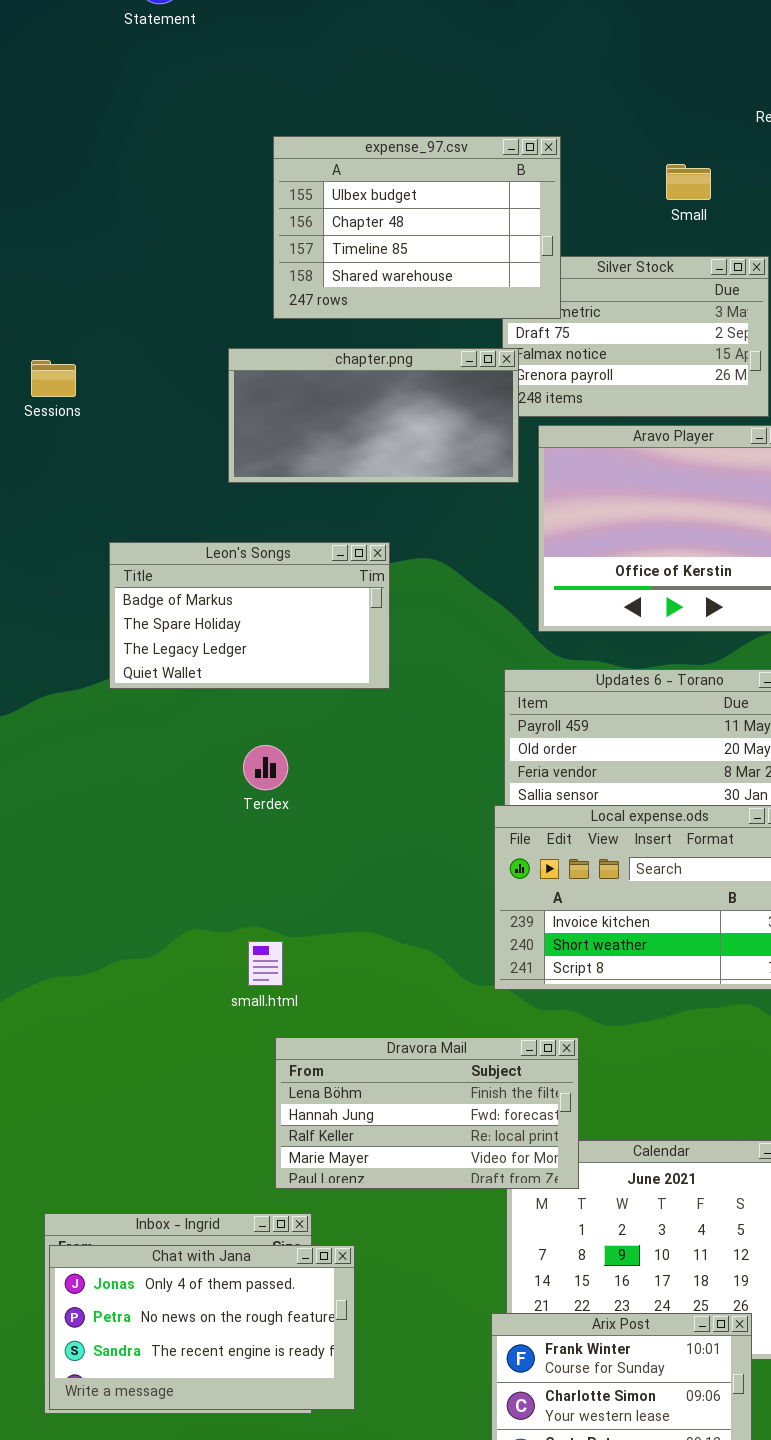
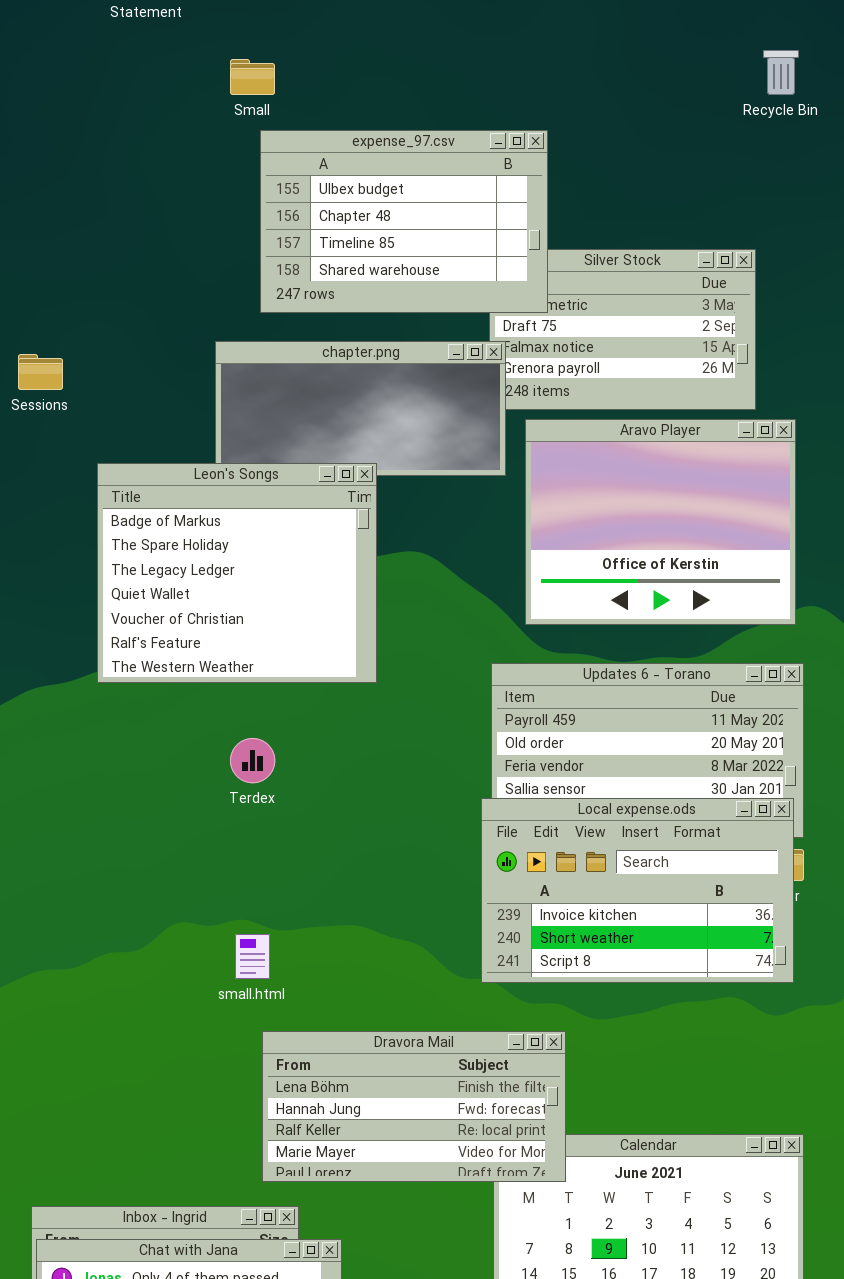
Small: [666,164,711,200] -> [230,59,275,95], moved
Leon's Songs: [109,542,390,689] -> [97,463,377,683], resized

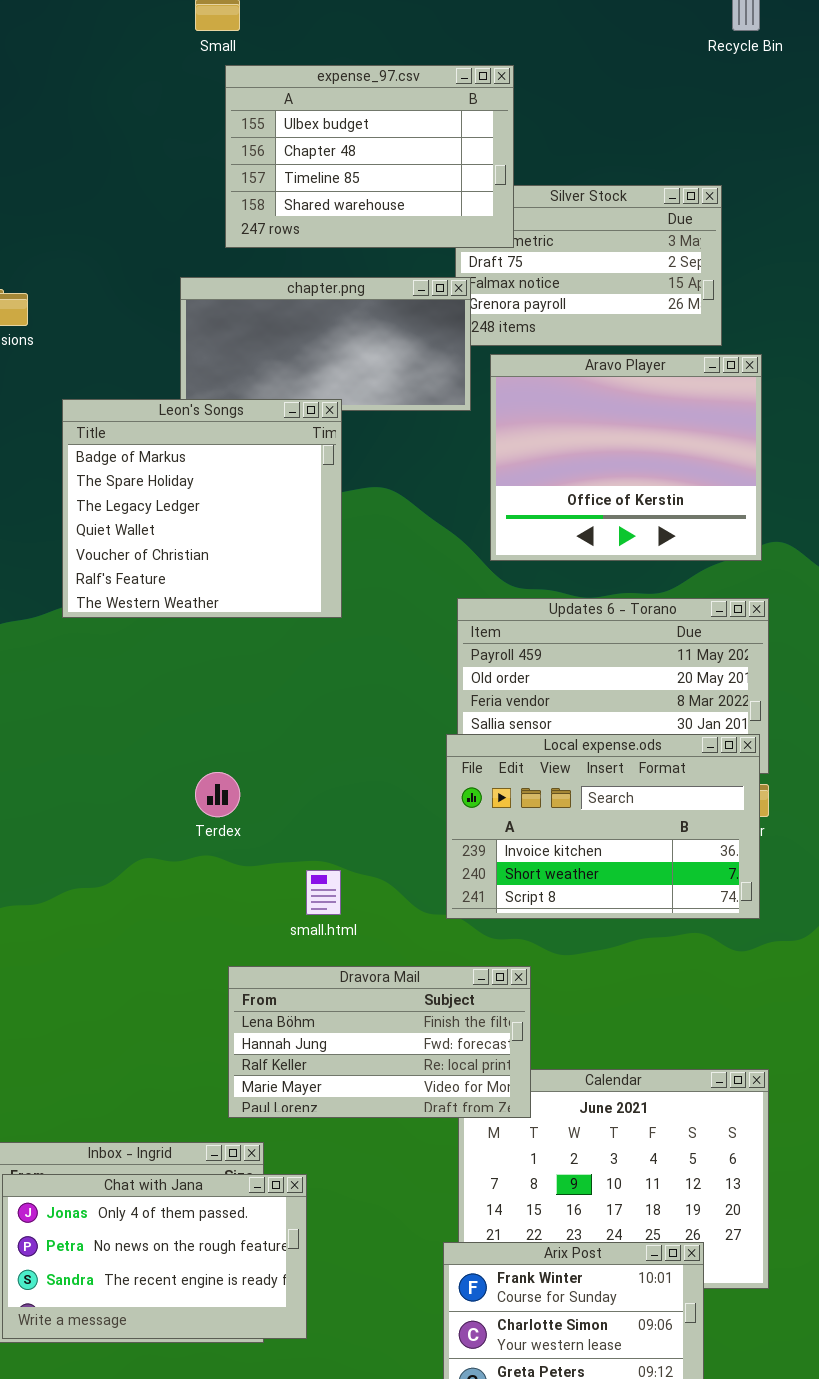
Terdex: [230,738,275,783] -> [195,772,240,817], moved
small.html: [235,934,270,979] -> [306,870,341,915], moved

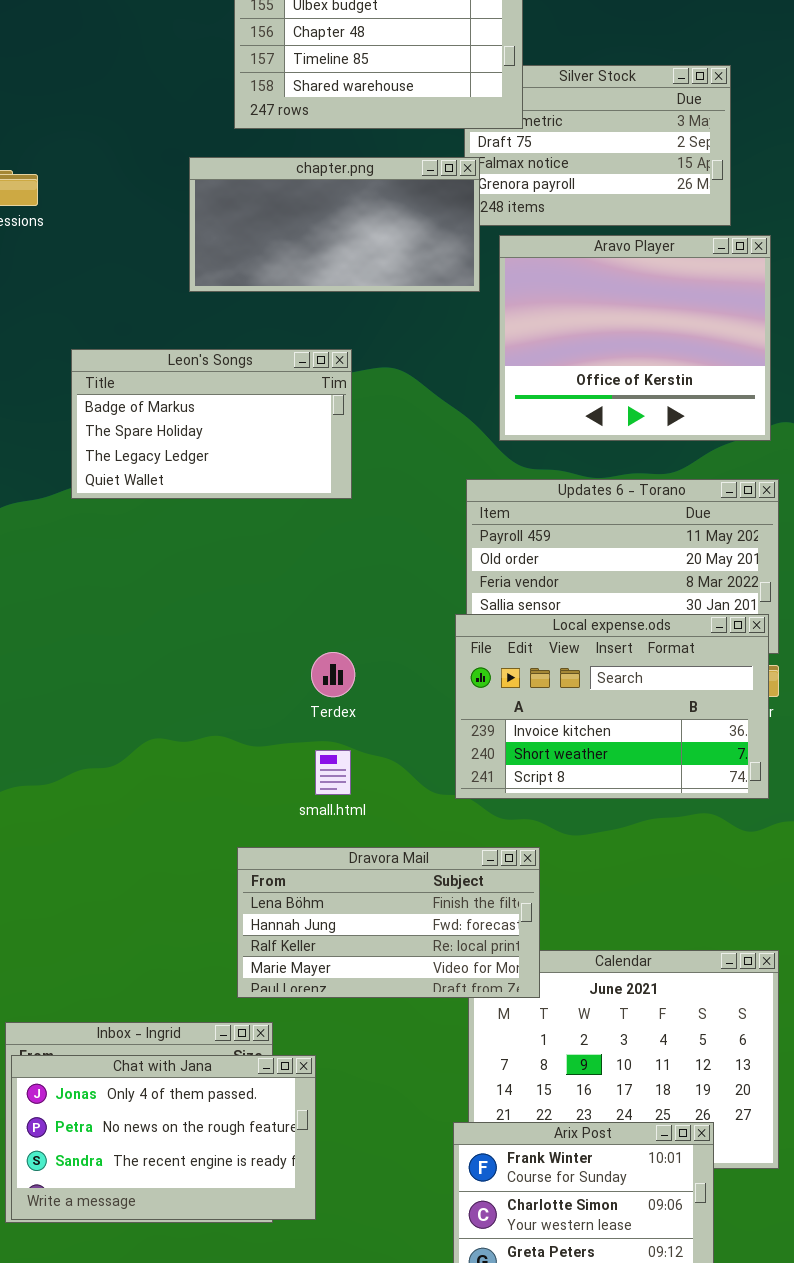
Leon's Songs: [62,399,342,618] -> [71,349,352,499], resized
Terdex: [195,772,240,817] -> [311,652,355,697], moved

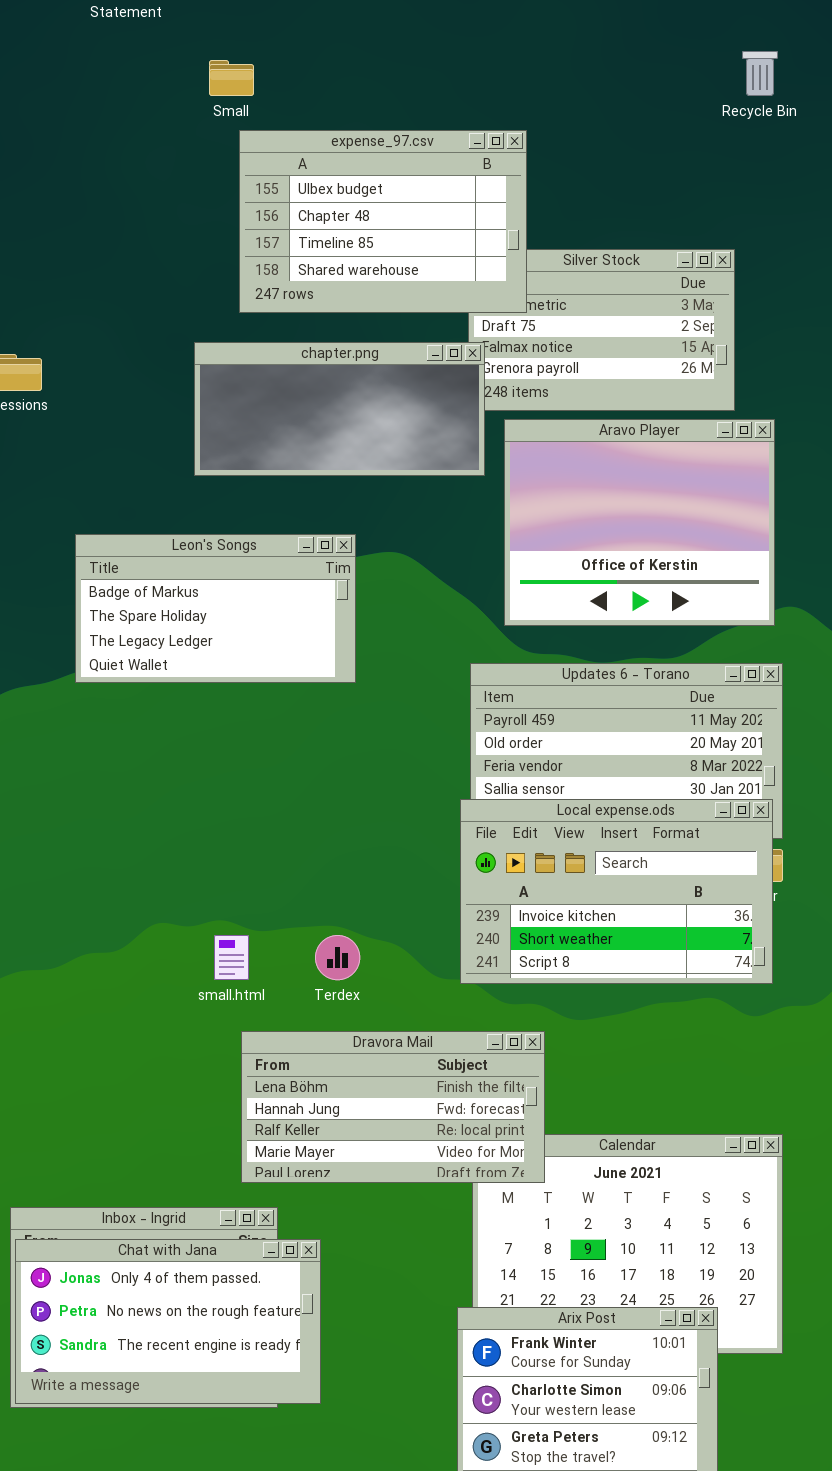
Terdex: [311,652,355,697] -> [315,935,360,980], moved
small.html: [315,750,351,795] -> [214,935,249,980], moved

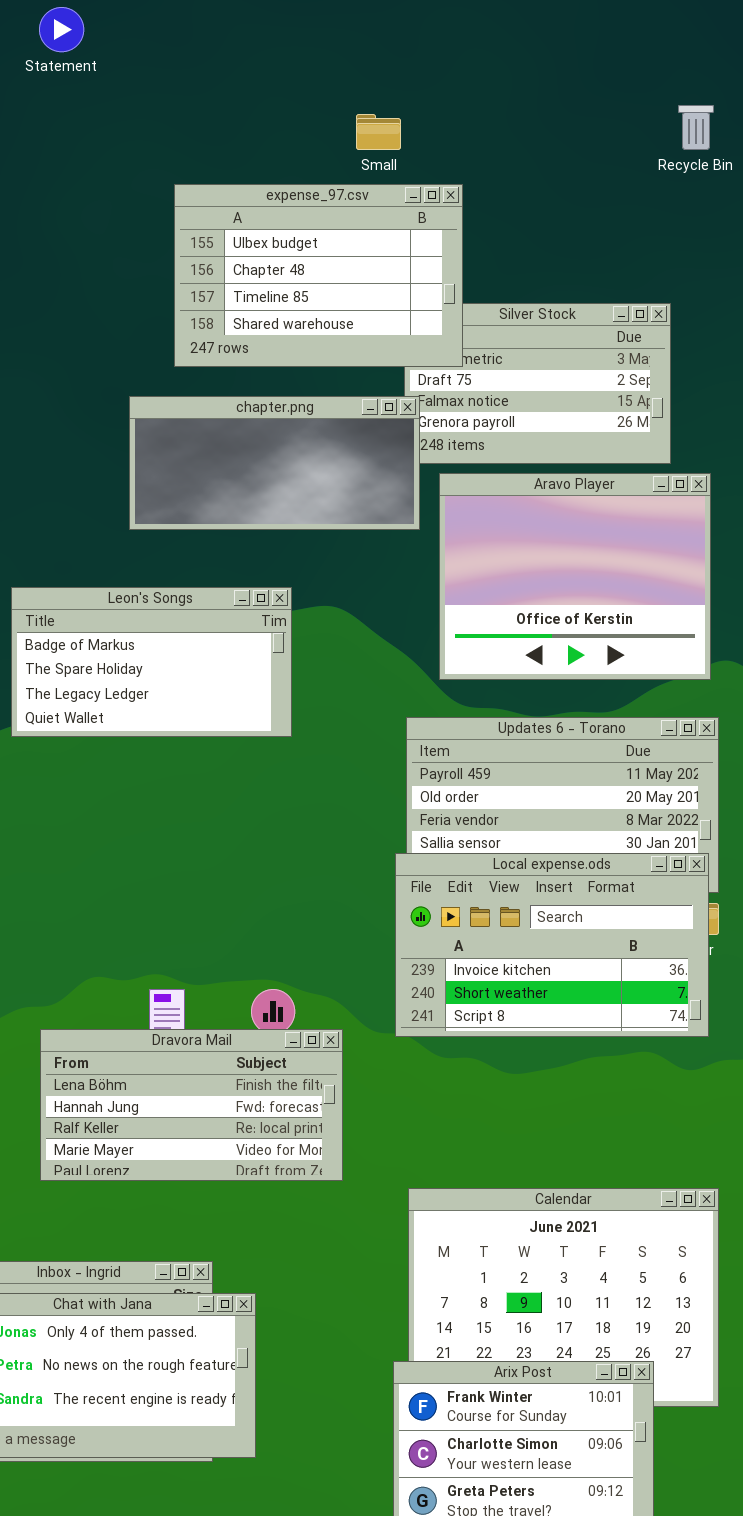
Small: [209,60,254,96] -> [356,114,401,150], moved
Dravora Mail: [241,1031,545,1183] -> [40,1029,343,1181], moved

